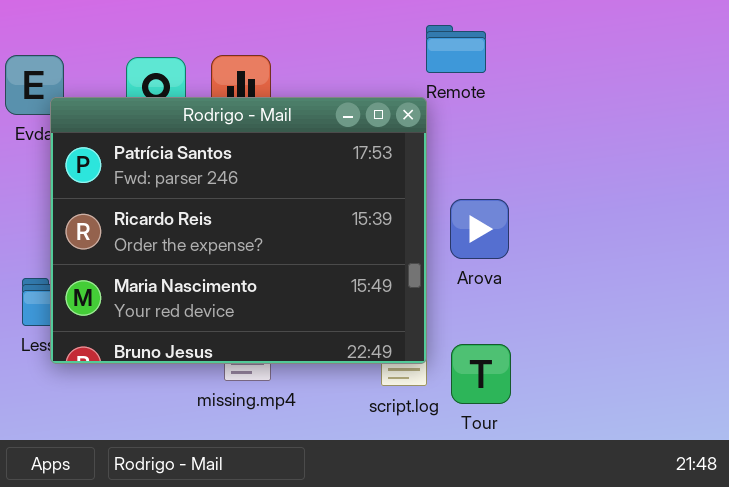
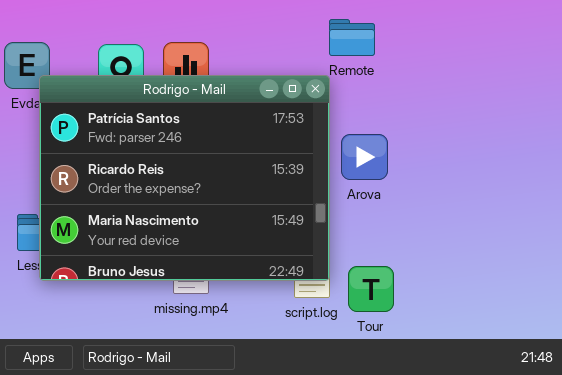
Arova: [450,199,509,259] -> [341,134,388,180], moved

